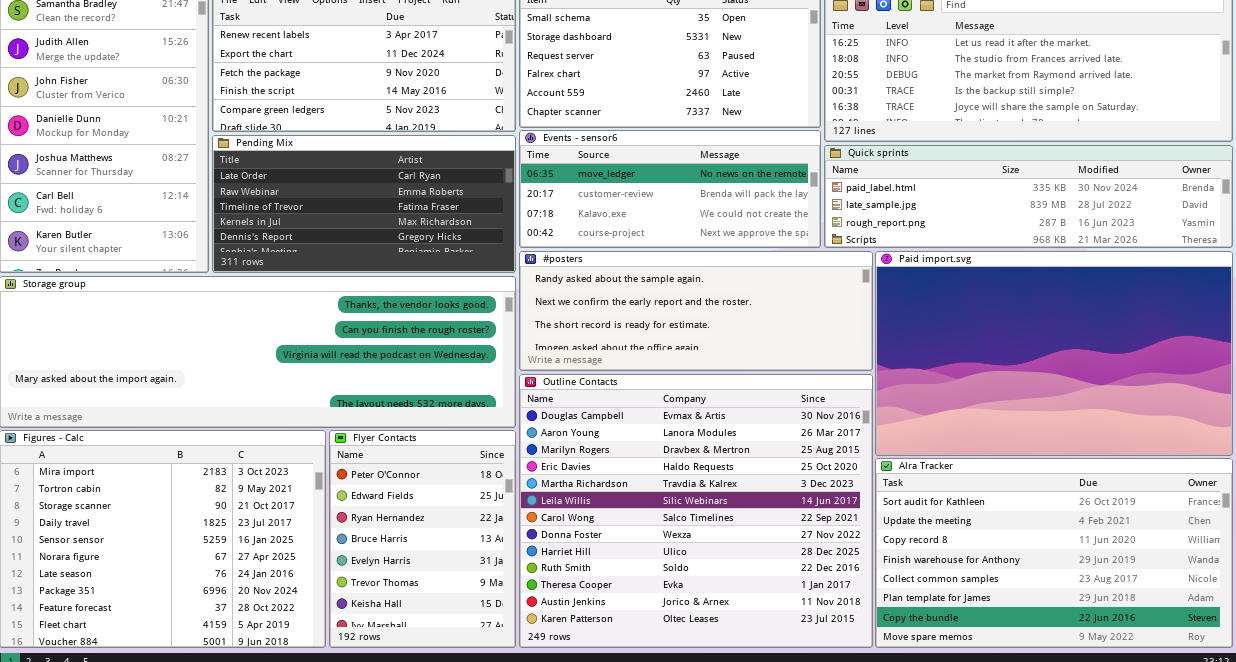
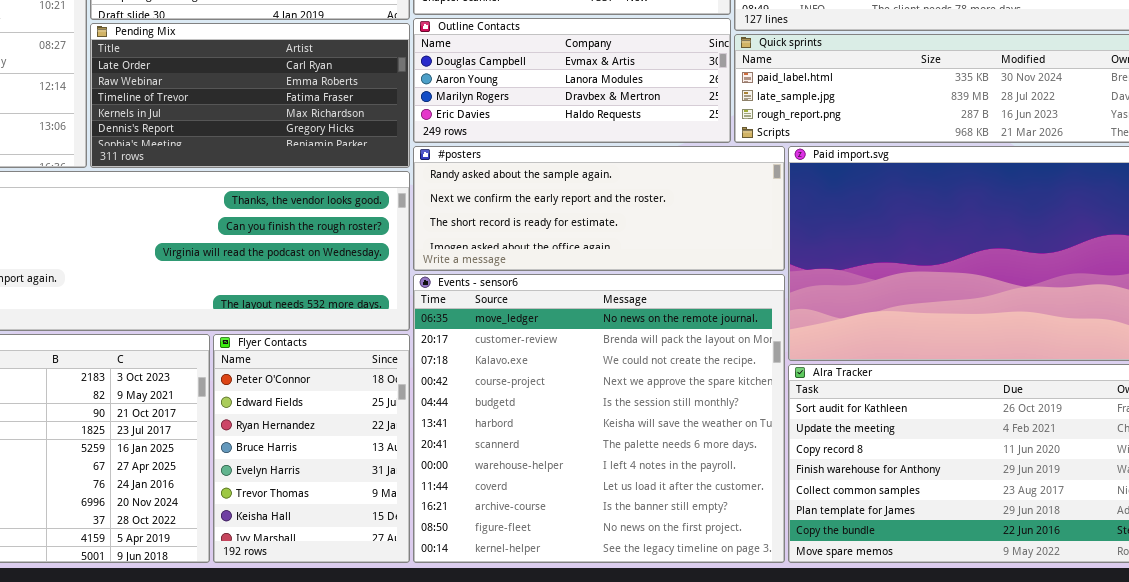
Events - sensor6: [519,130,821,248] -> [413,274,785,563], moved, resized
Outline Contacts: [519,374,873,648] -> [413,18,731,143], moved, resized

